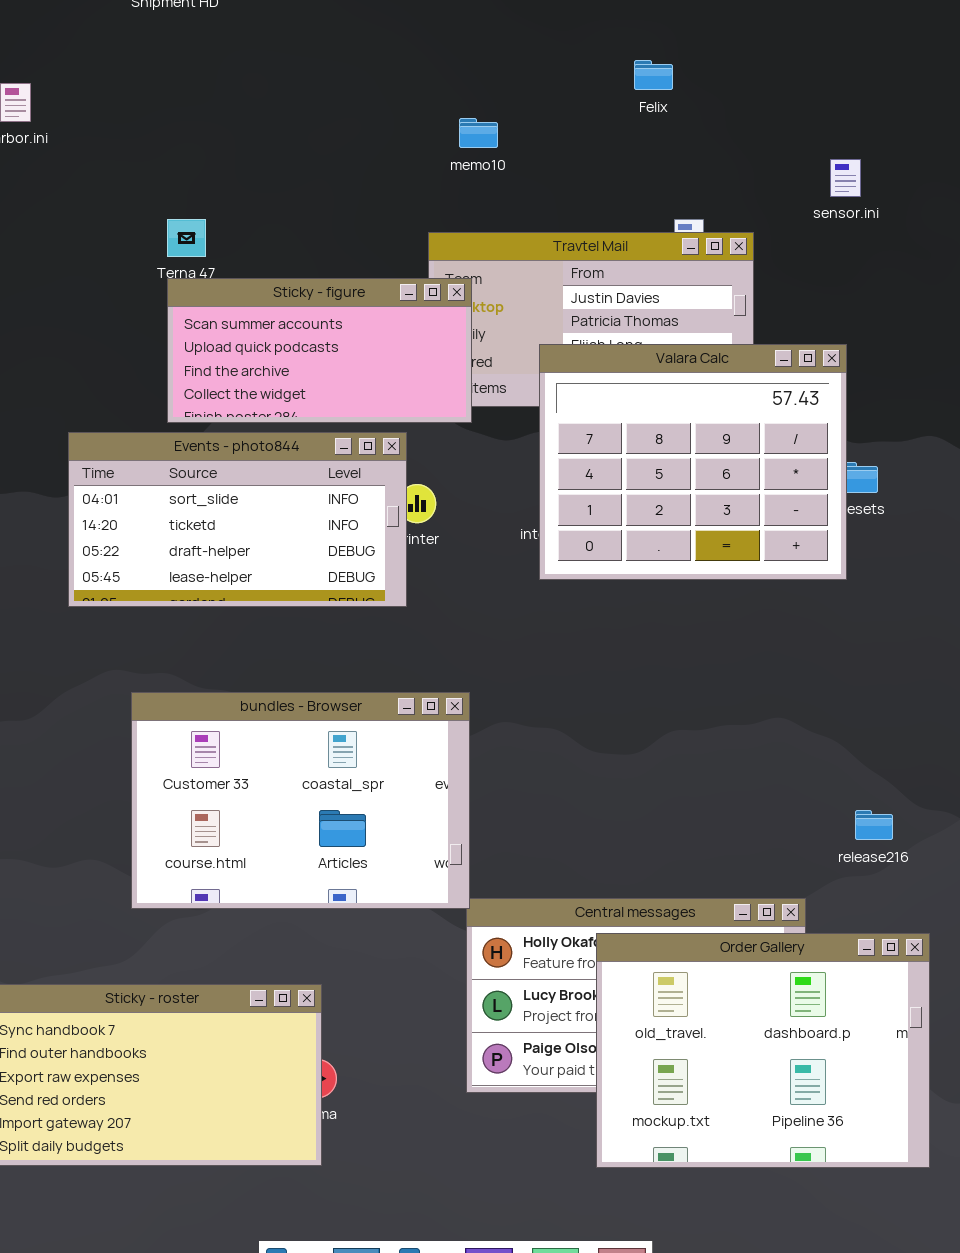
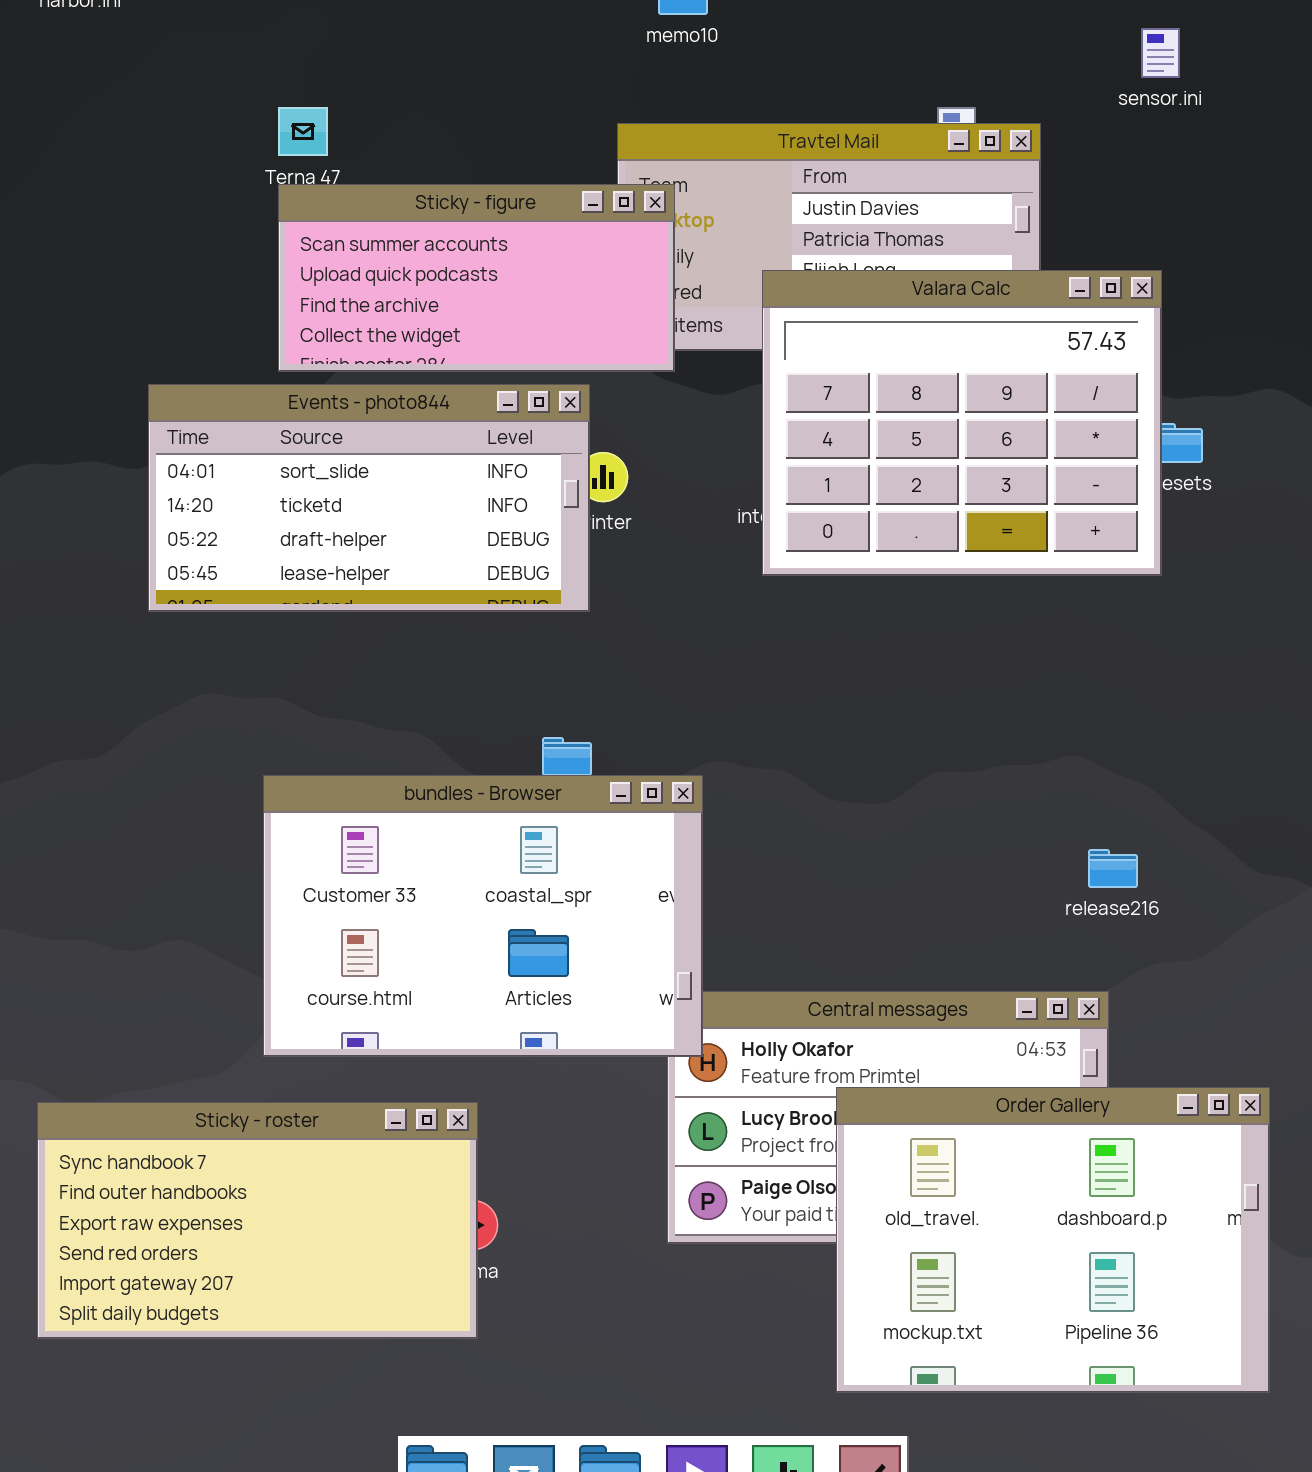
bundles - Browser: [131,692,470,909] -> [263,775,703,1057], moved
release216: [855,810,893,840] -> [1088,849,1138,888], moved
Order Gallery: [596,933,930,1168] -> [836,1087,1270,1393], moved

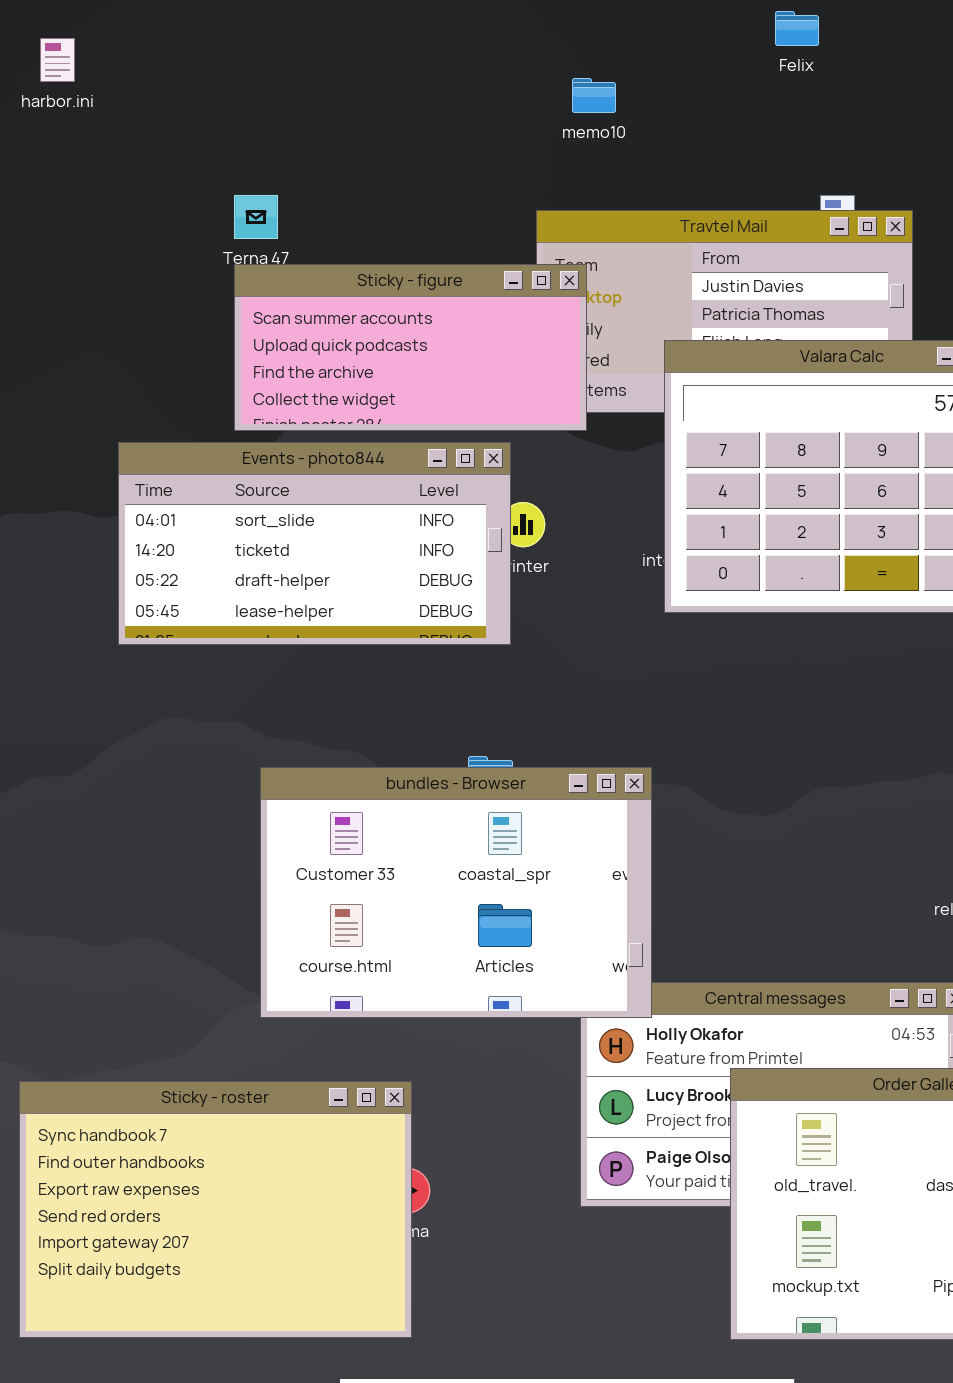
bundles - Browser: [263,775,703,1057] -> [260,767,652,1018], moved
Sticky - roster: [37,1102,478,1339] -> [19,1081,412,1338], resized

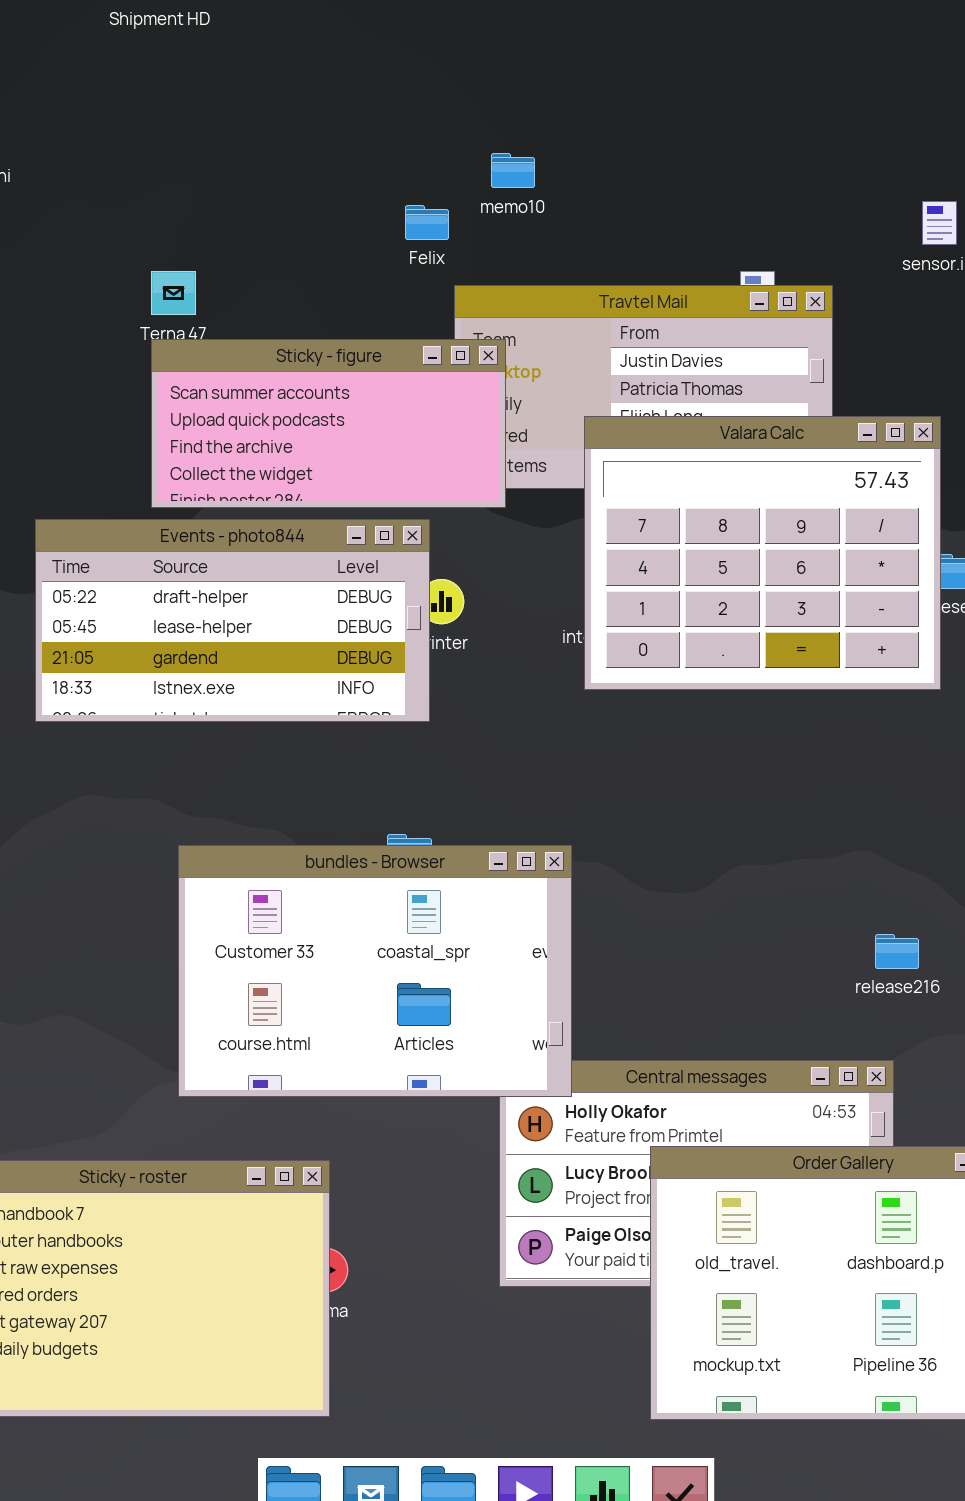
Felix: [775,11,819,46] -> [405,205,449,240], moved
Events - photo844: [118,442,511,645] -> [35,519,430,722], scrolled down 2 rows

